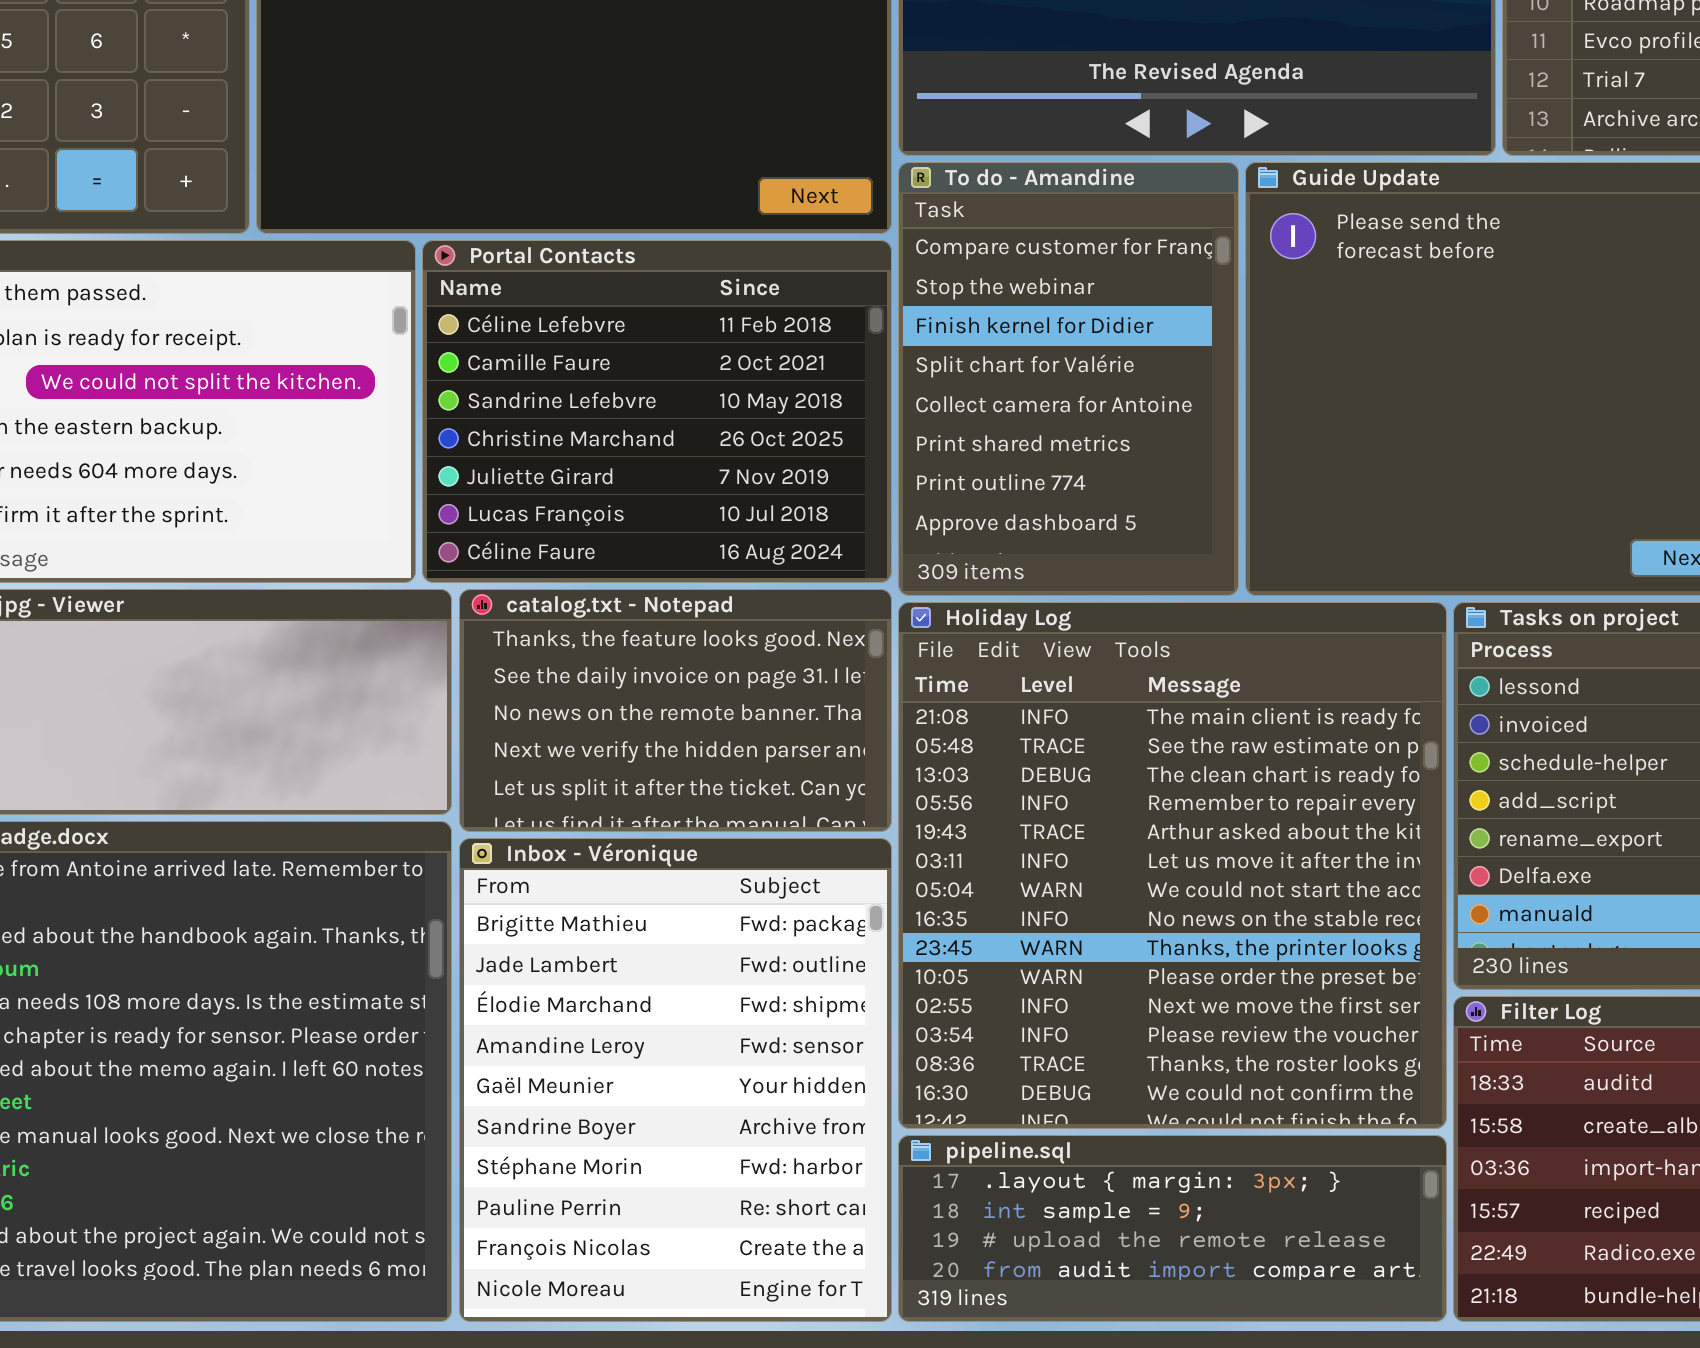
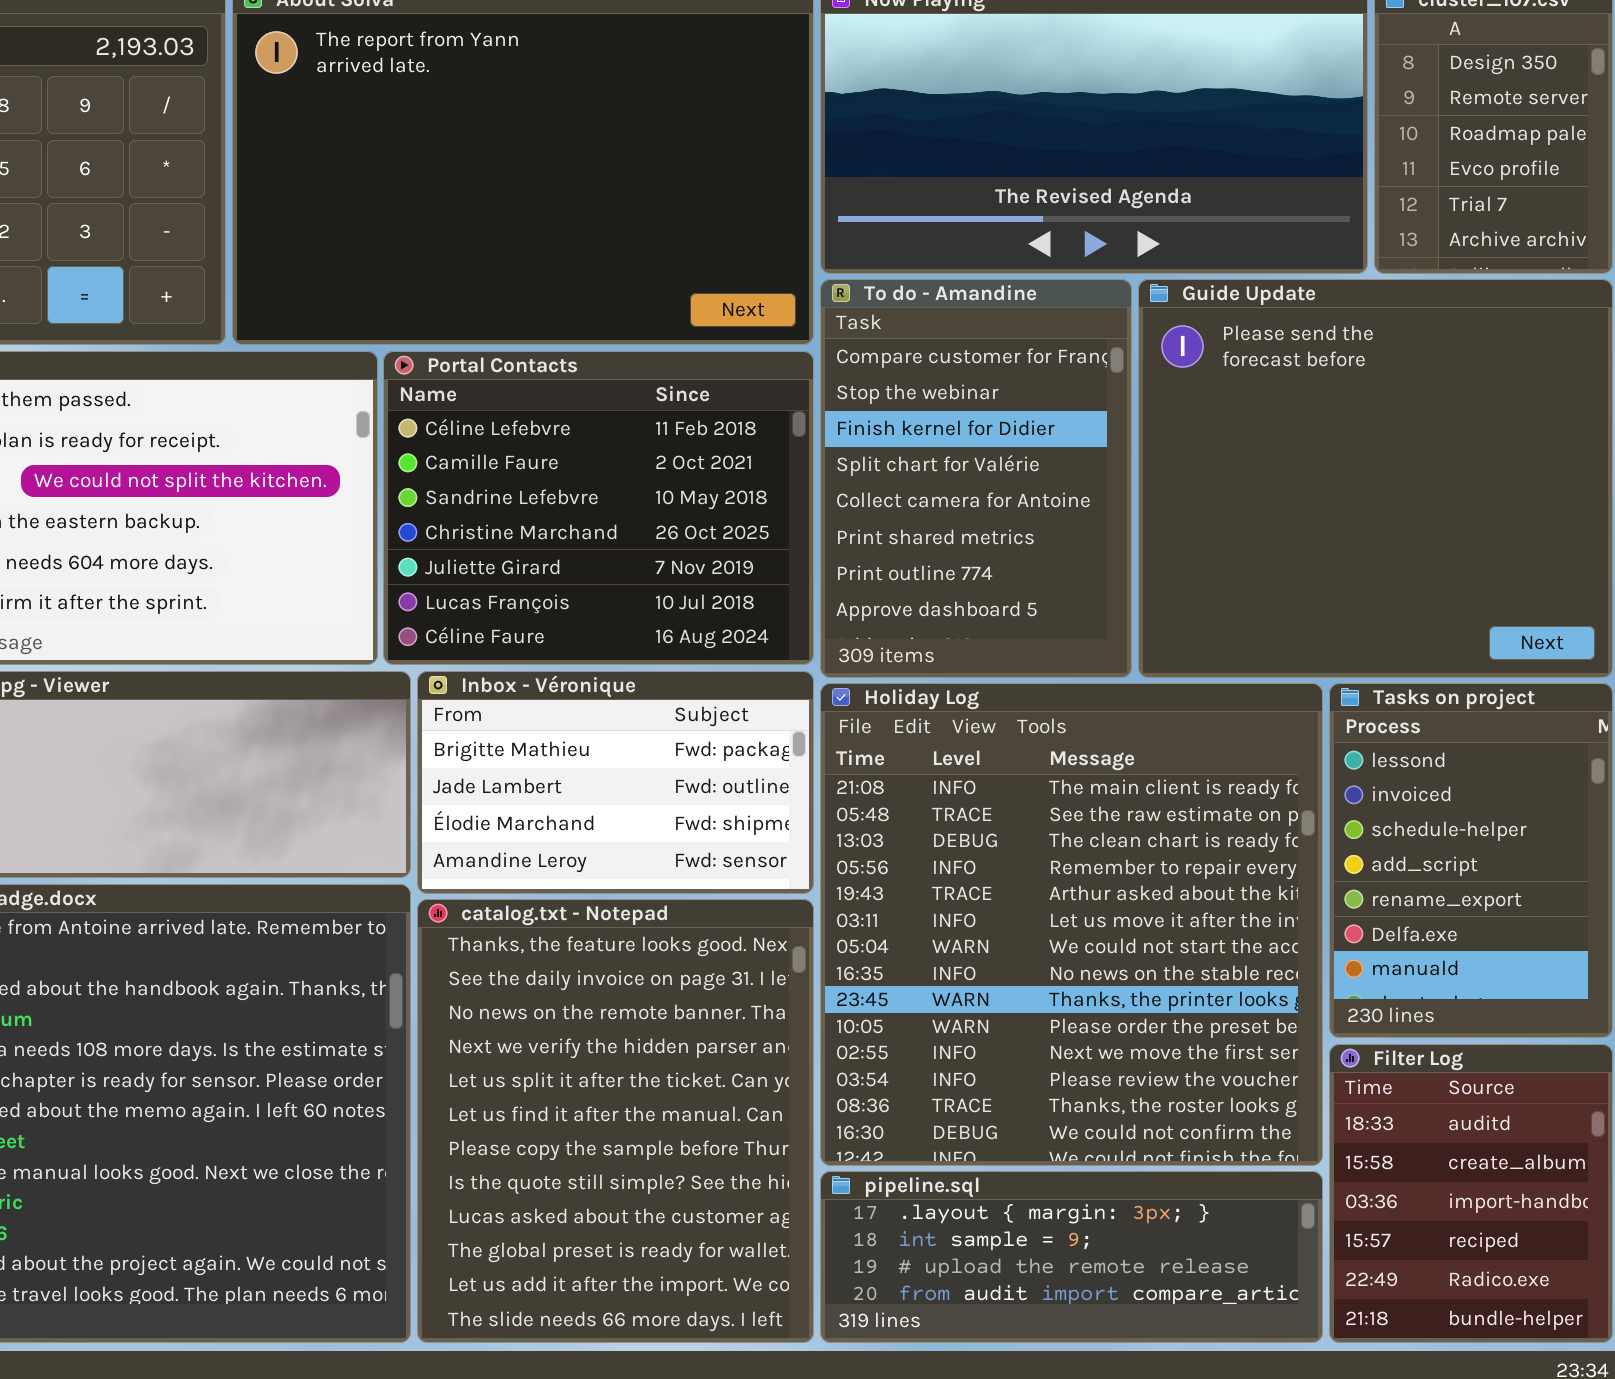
catalog.txt - Notepad: [459,589,892,832] -> [417,899,814,1343], moved, resized
Inbox - Véronique: [459,838,892,1322] -> [417,671,814,894], moved, resized

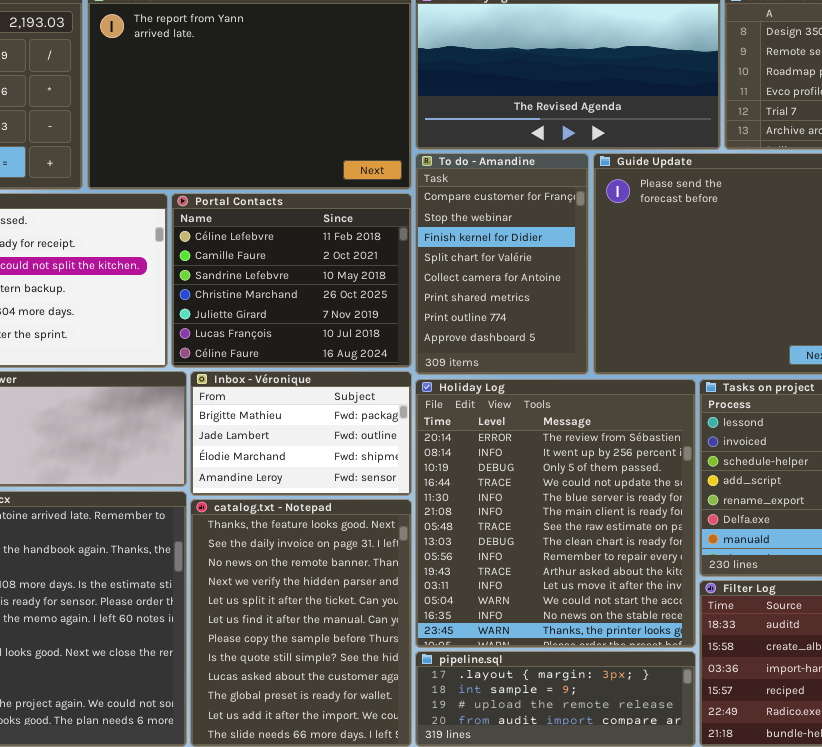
Holiday Log: [820,683,1323,1166] -> [415,379,696,648], scrolled up 5 rows

